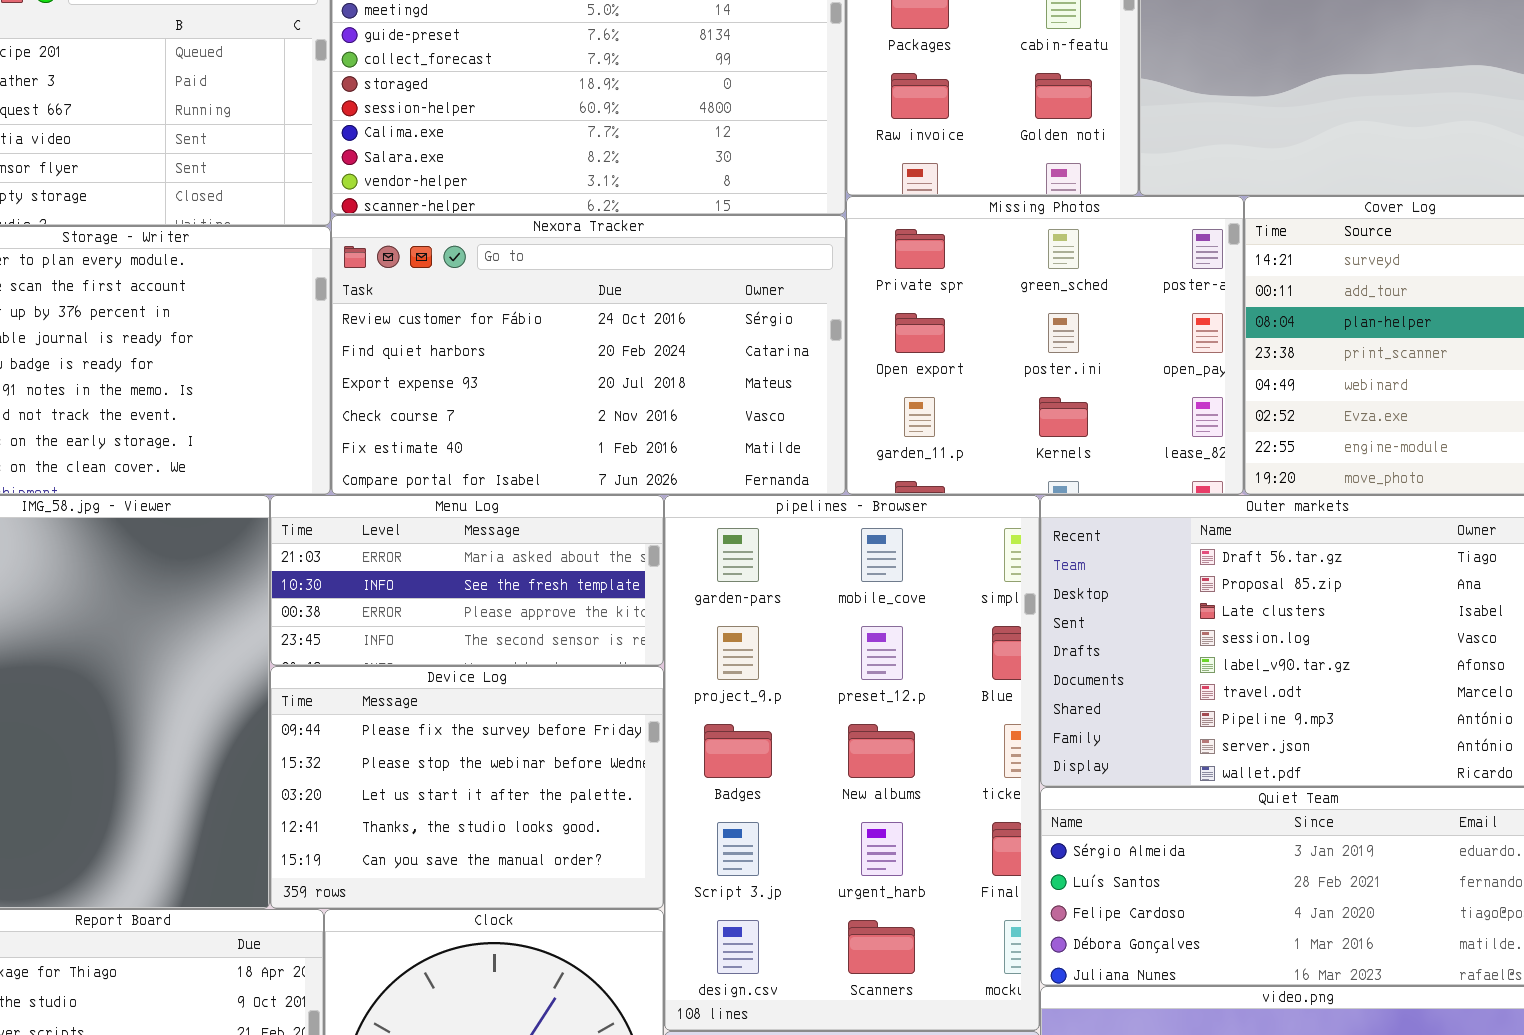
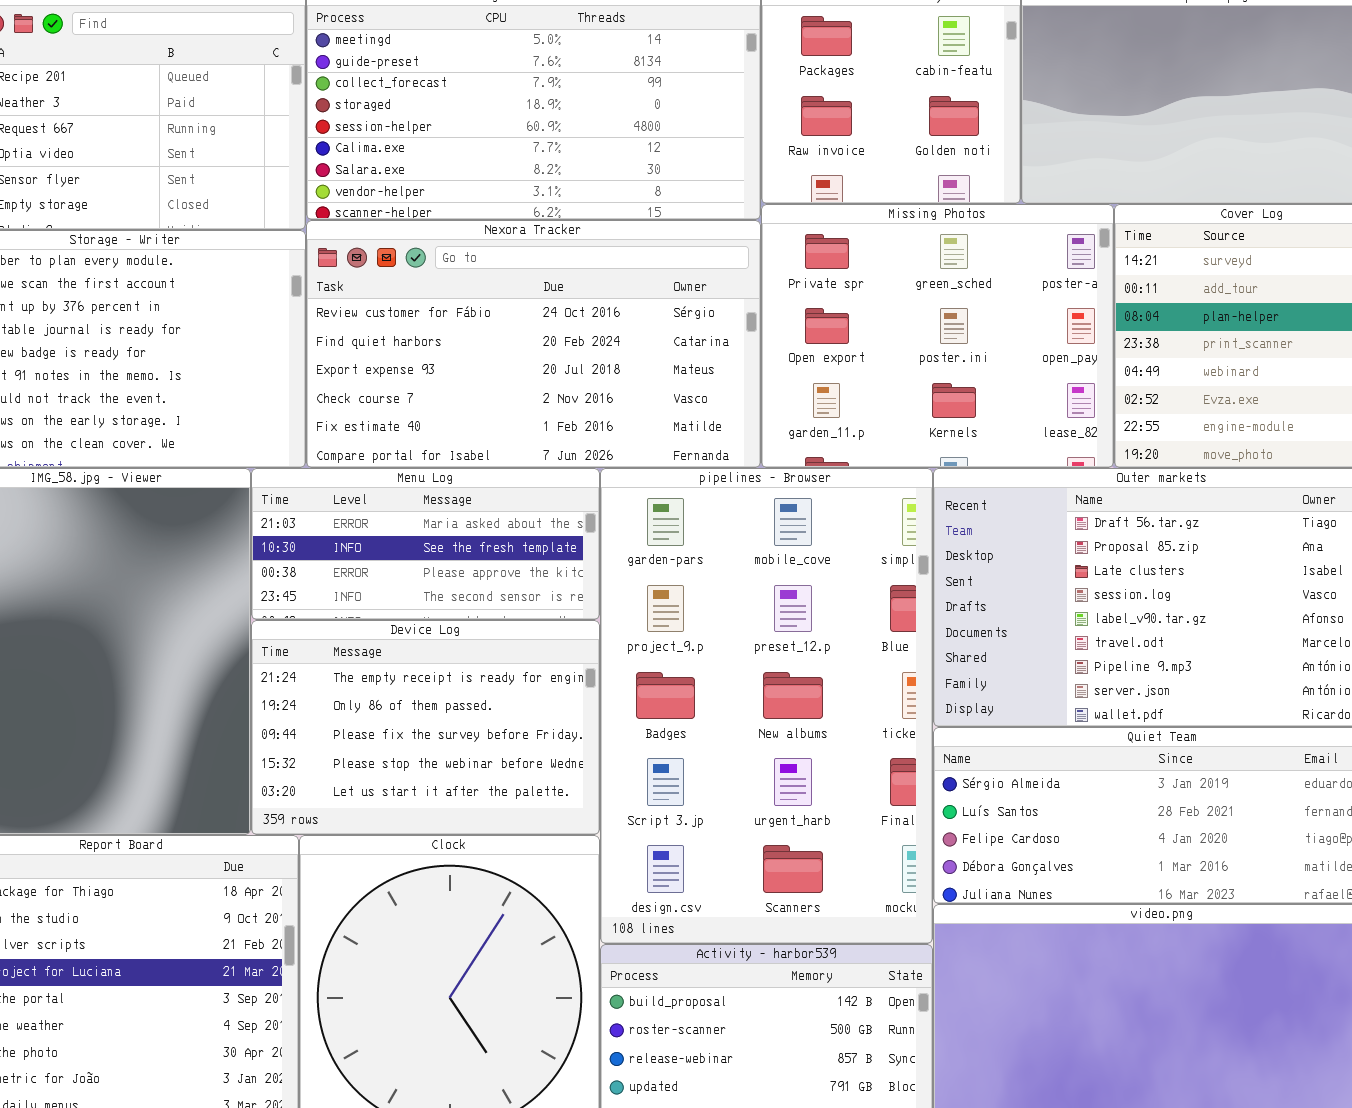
Device Log: [270,666,664,909] -> [251,620,600,835], scrolled up 2 rows

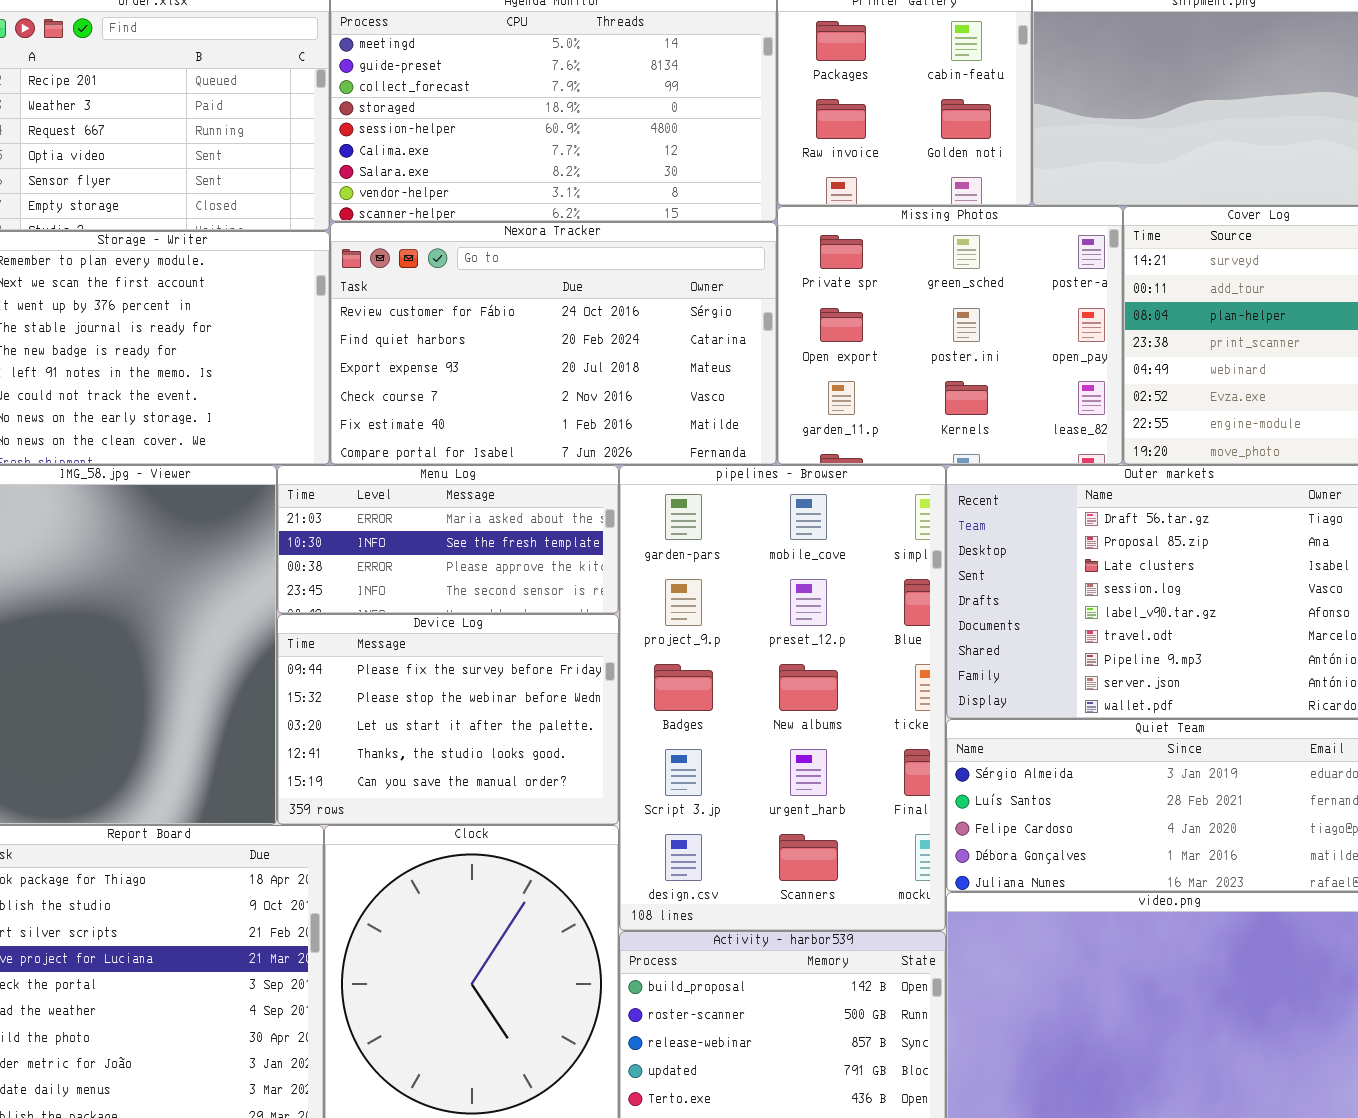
Device Log: [251,620,600,835] -> [277,614,619,825], scrolled down 2 rows

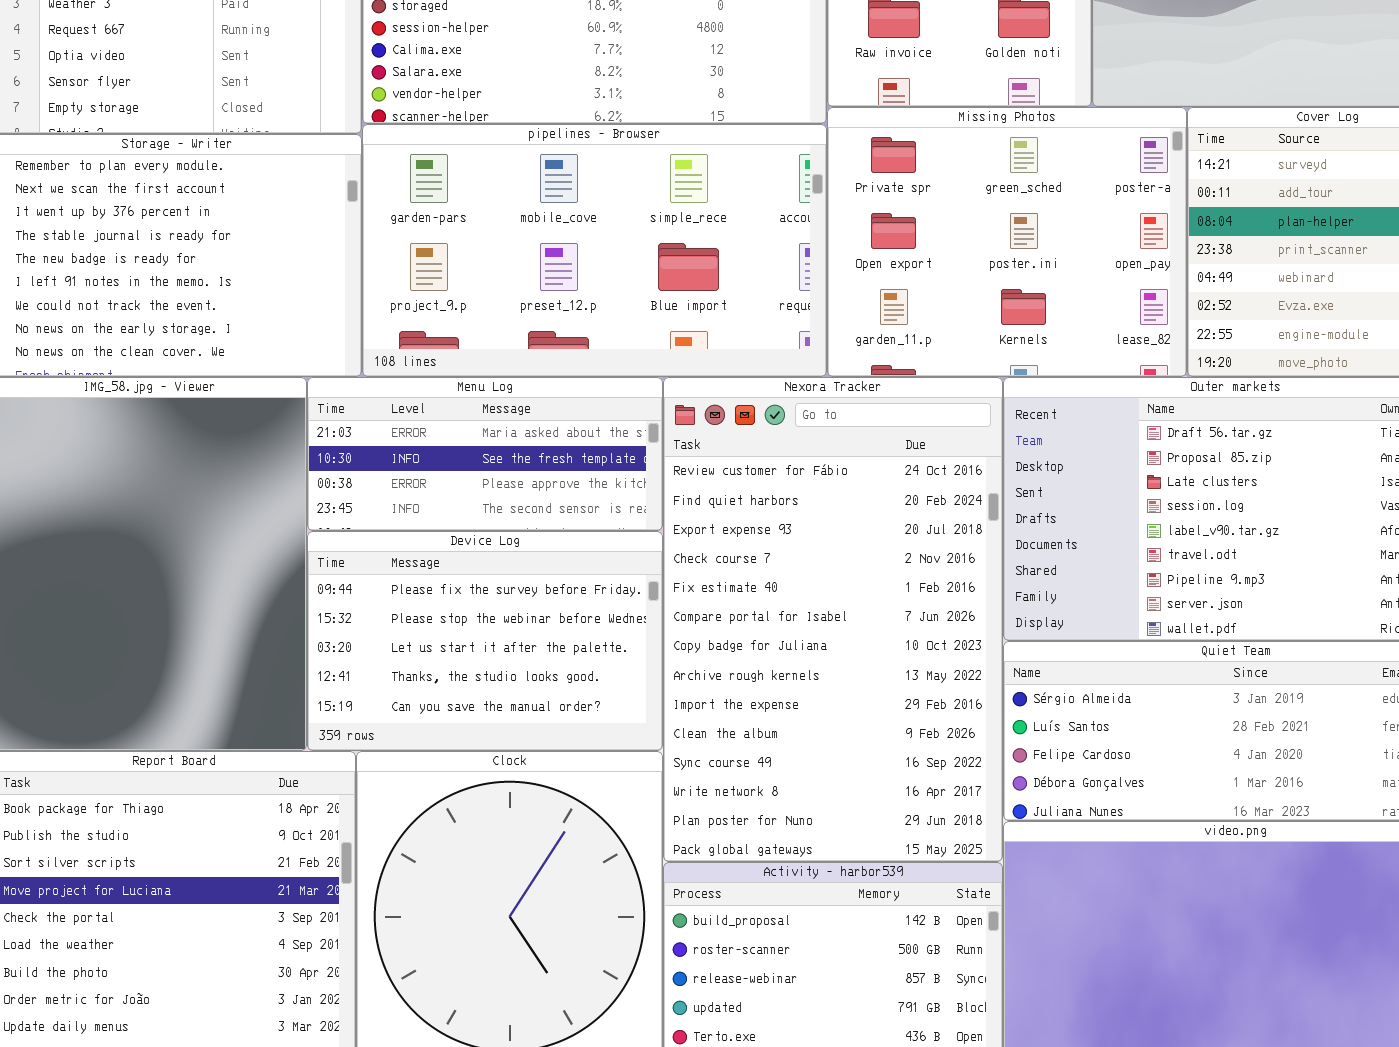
Nexora Tracker: [330,222,777,465] -> [663,377,1003,862], moved, resized
pipelines - Browser: [619,465,946,931] -> [362,124,827,377], moved, resized

